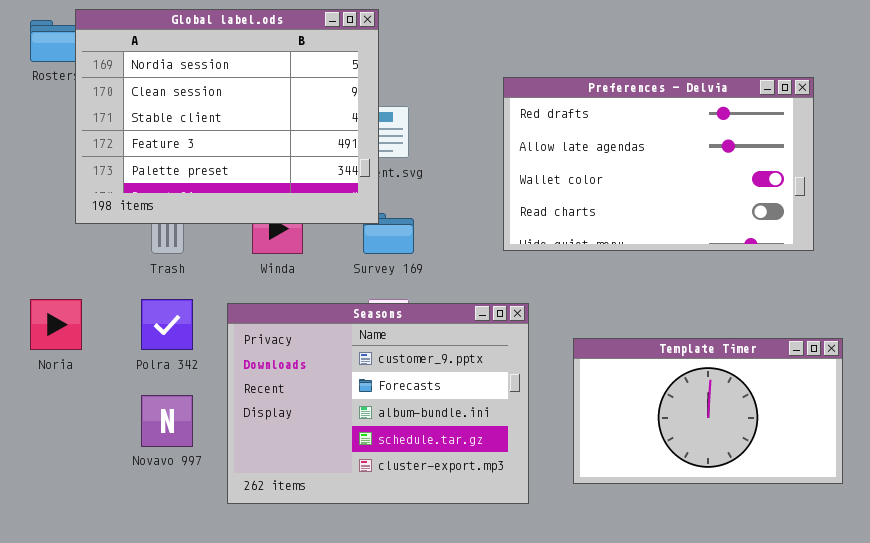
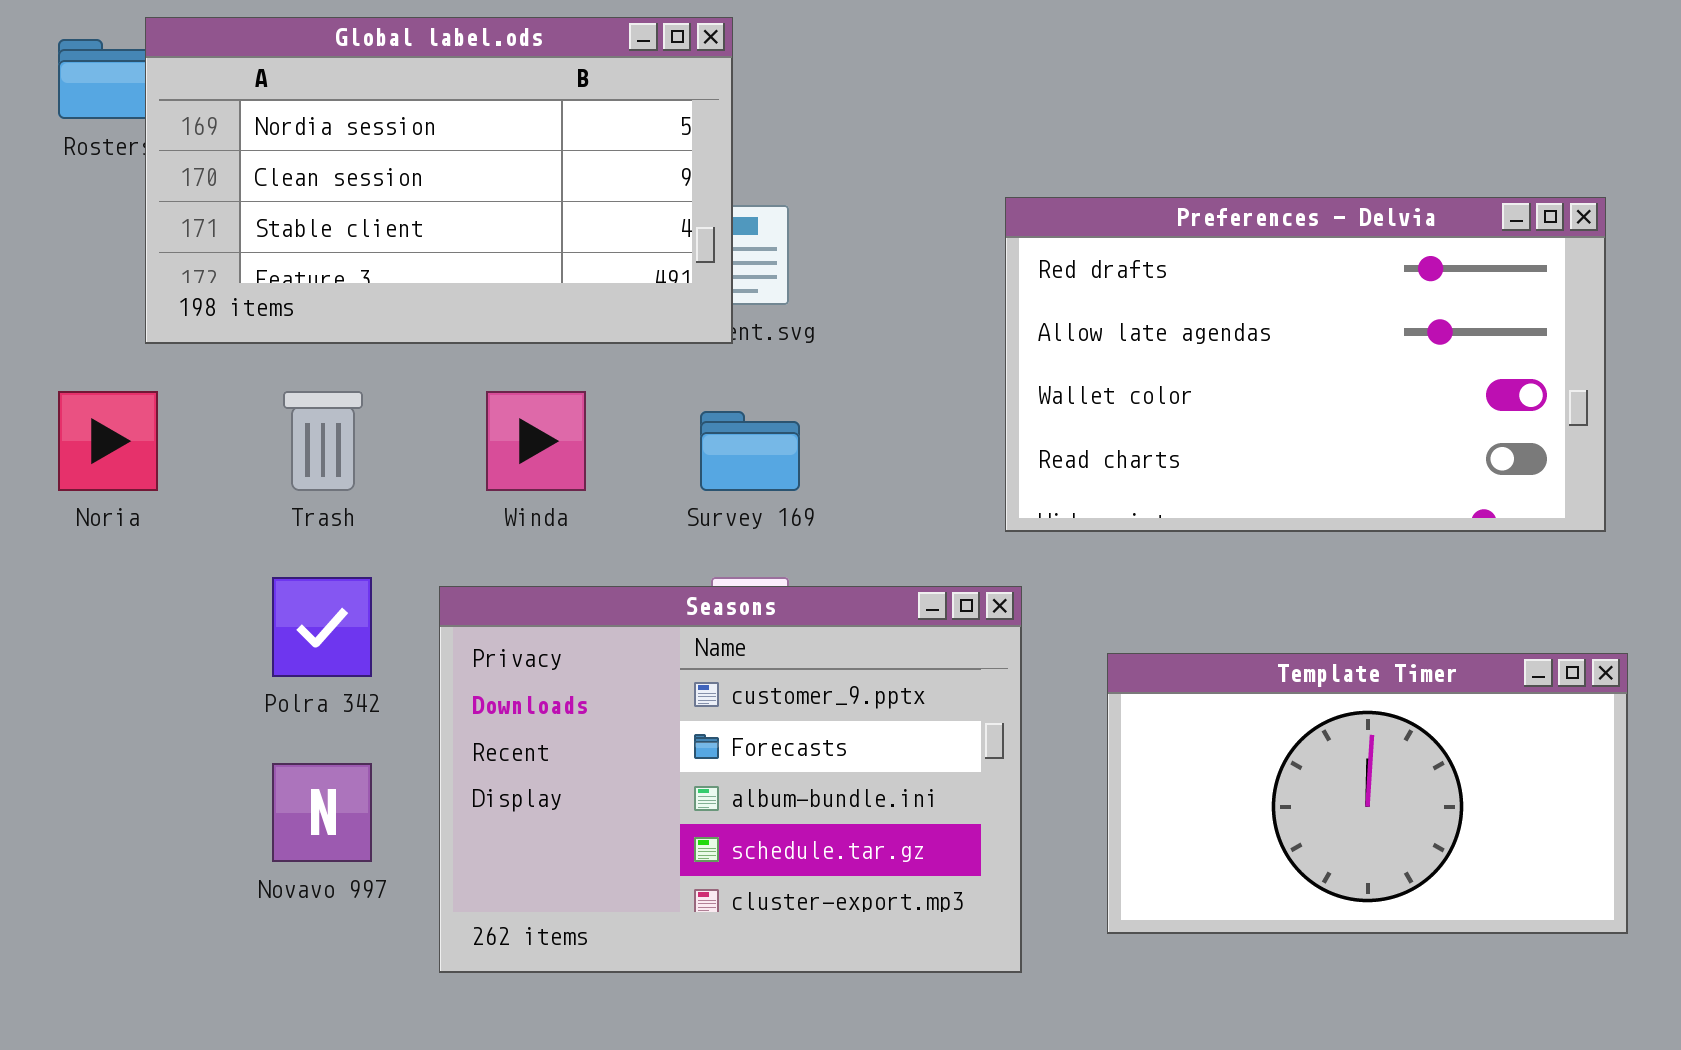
Global label.ods: [75,9,379,224] -> [145,17,733,344], resized
Preferences - Delvia: [503,77,814,251] -> [1005,197,1606,532], moved
Noria: [30,299,82,350] -> [58,391,158,491], moved

